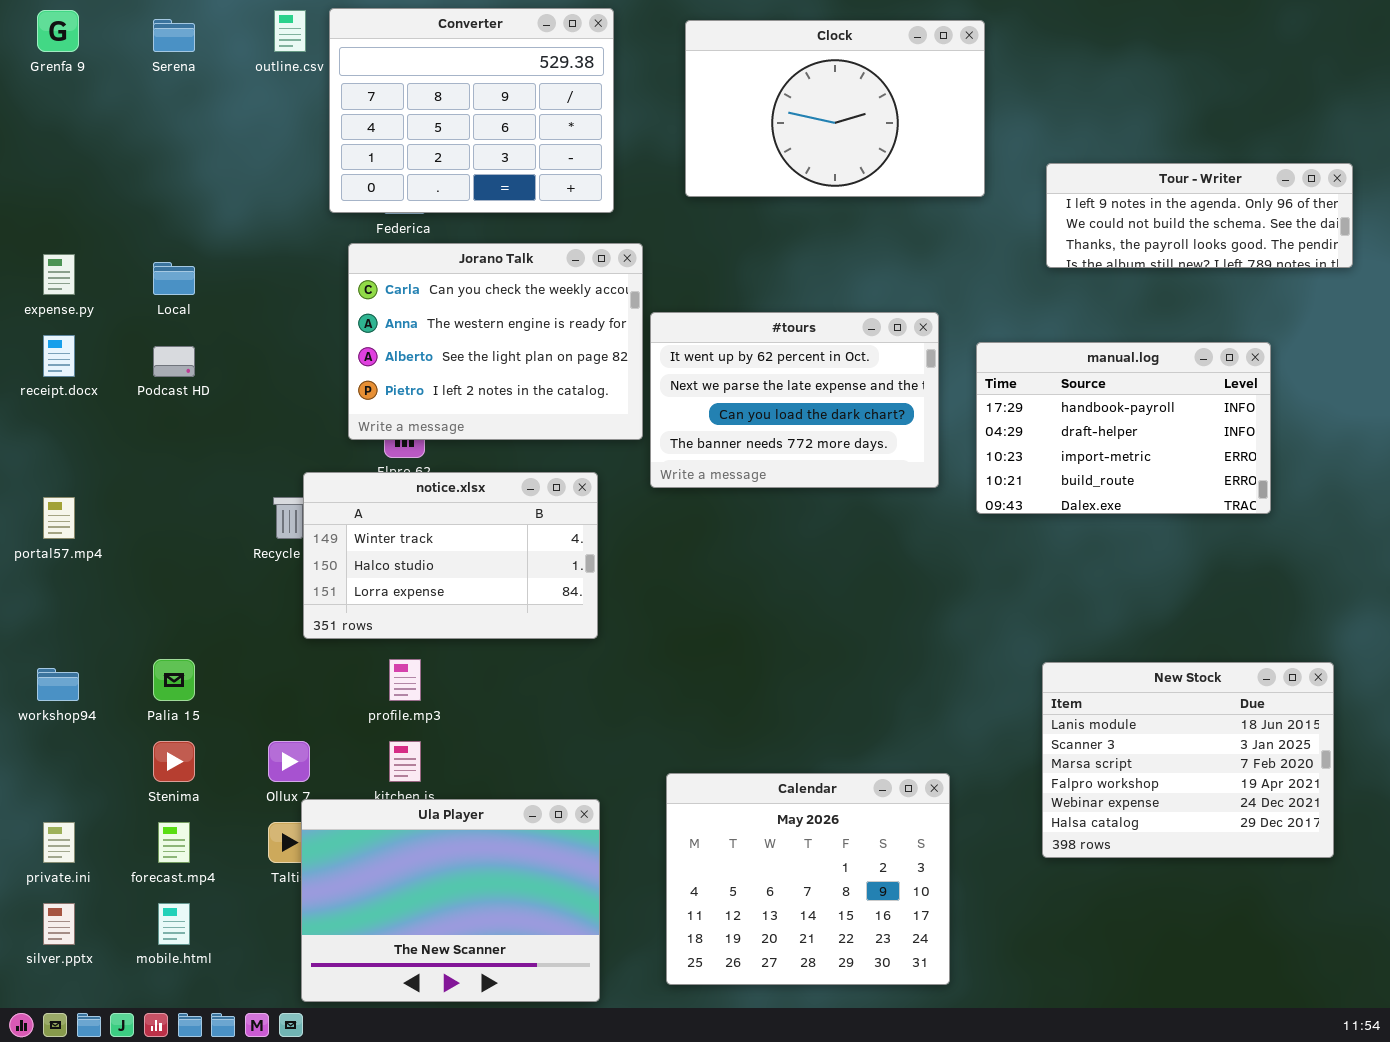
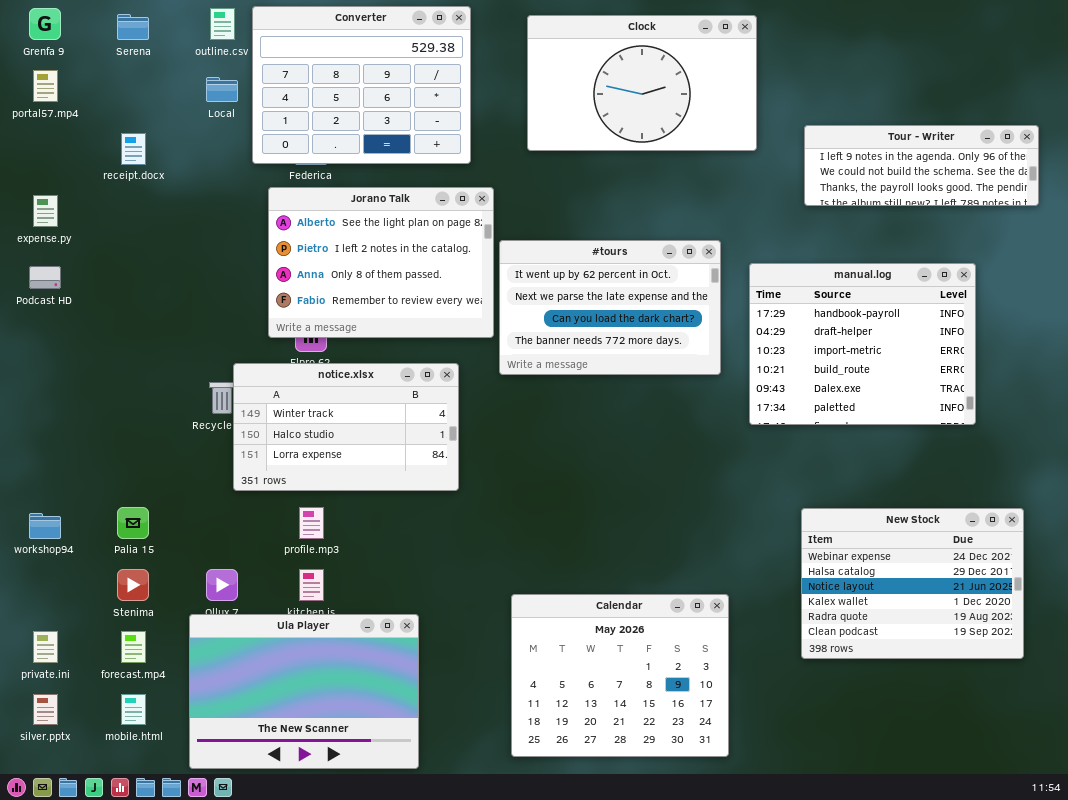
Jorano Talk: [348,243,643,440] -> [268,187,494,338], scrolled down 2 rows
Local: [153,262,195,295] -> [206,77,238,102], moved
receipt.docx: [43,335,75,377] -> [121,133,146,165], moved
manual.log: [976,342,1271,514] -> [749,263,976,425], resized
Podcast HD: [153,346,195,377] -> [29,266,61,289], moved
portal57.mp4: [43,497,75,539] -> [33,70,58,102], moved
New Stock: [1042,662,1334,858] -> [801,508,1024,659], scrolled down 4 rows
Ula Player: [301,799,600,1002] -> [189,614,419,769], moved

